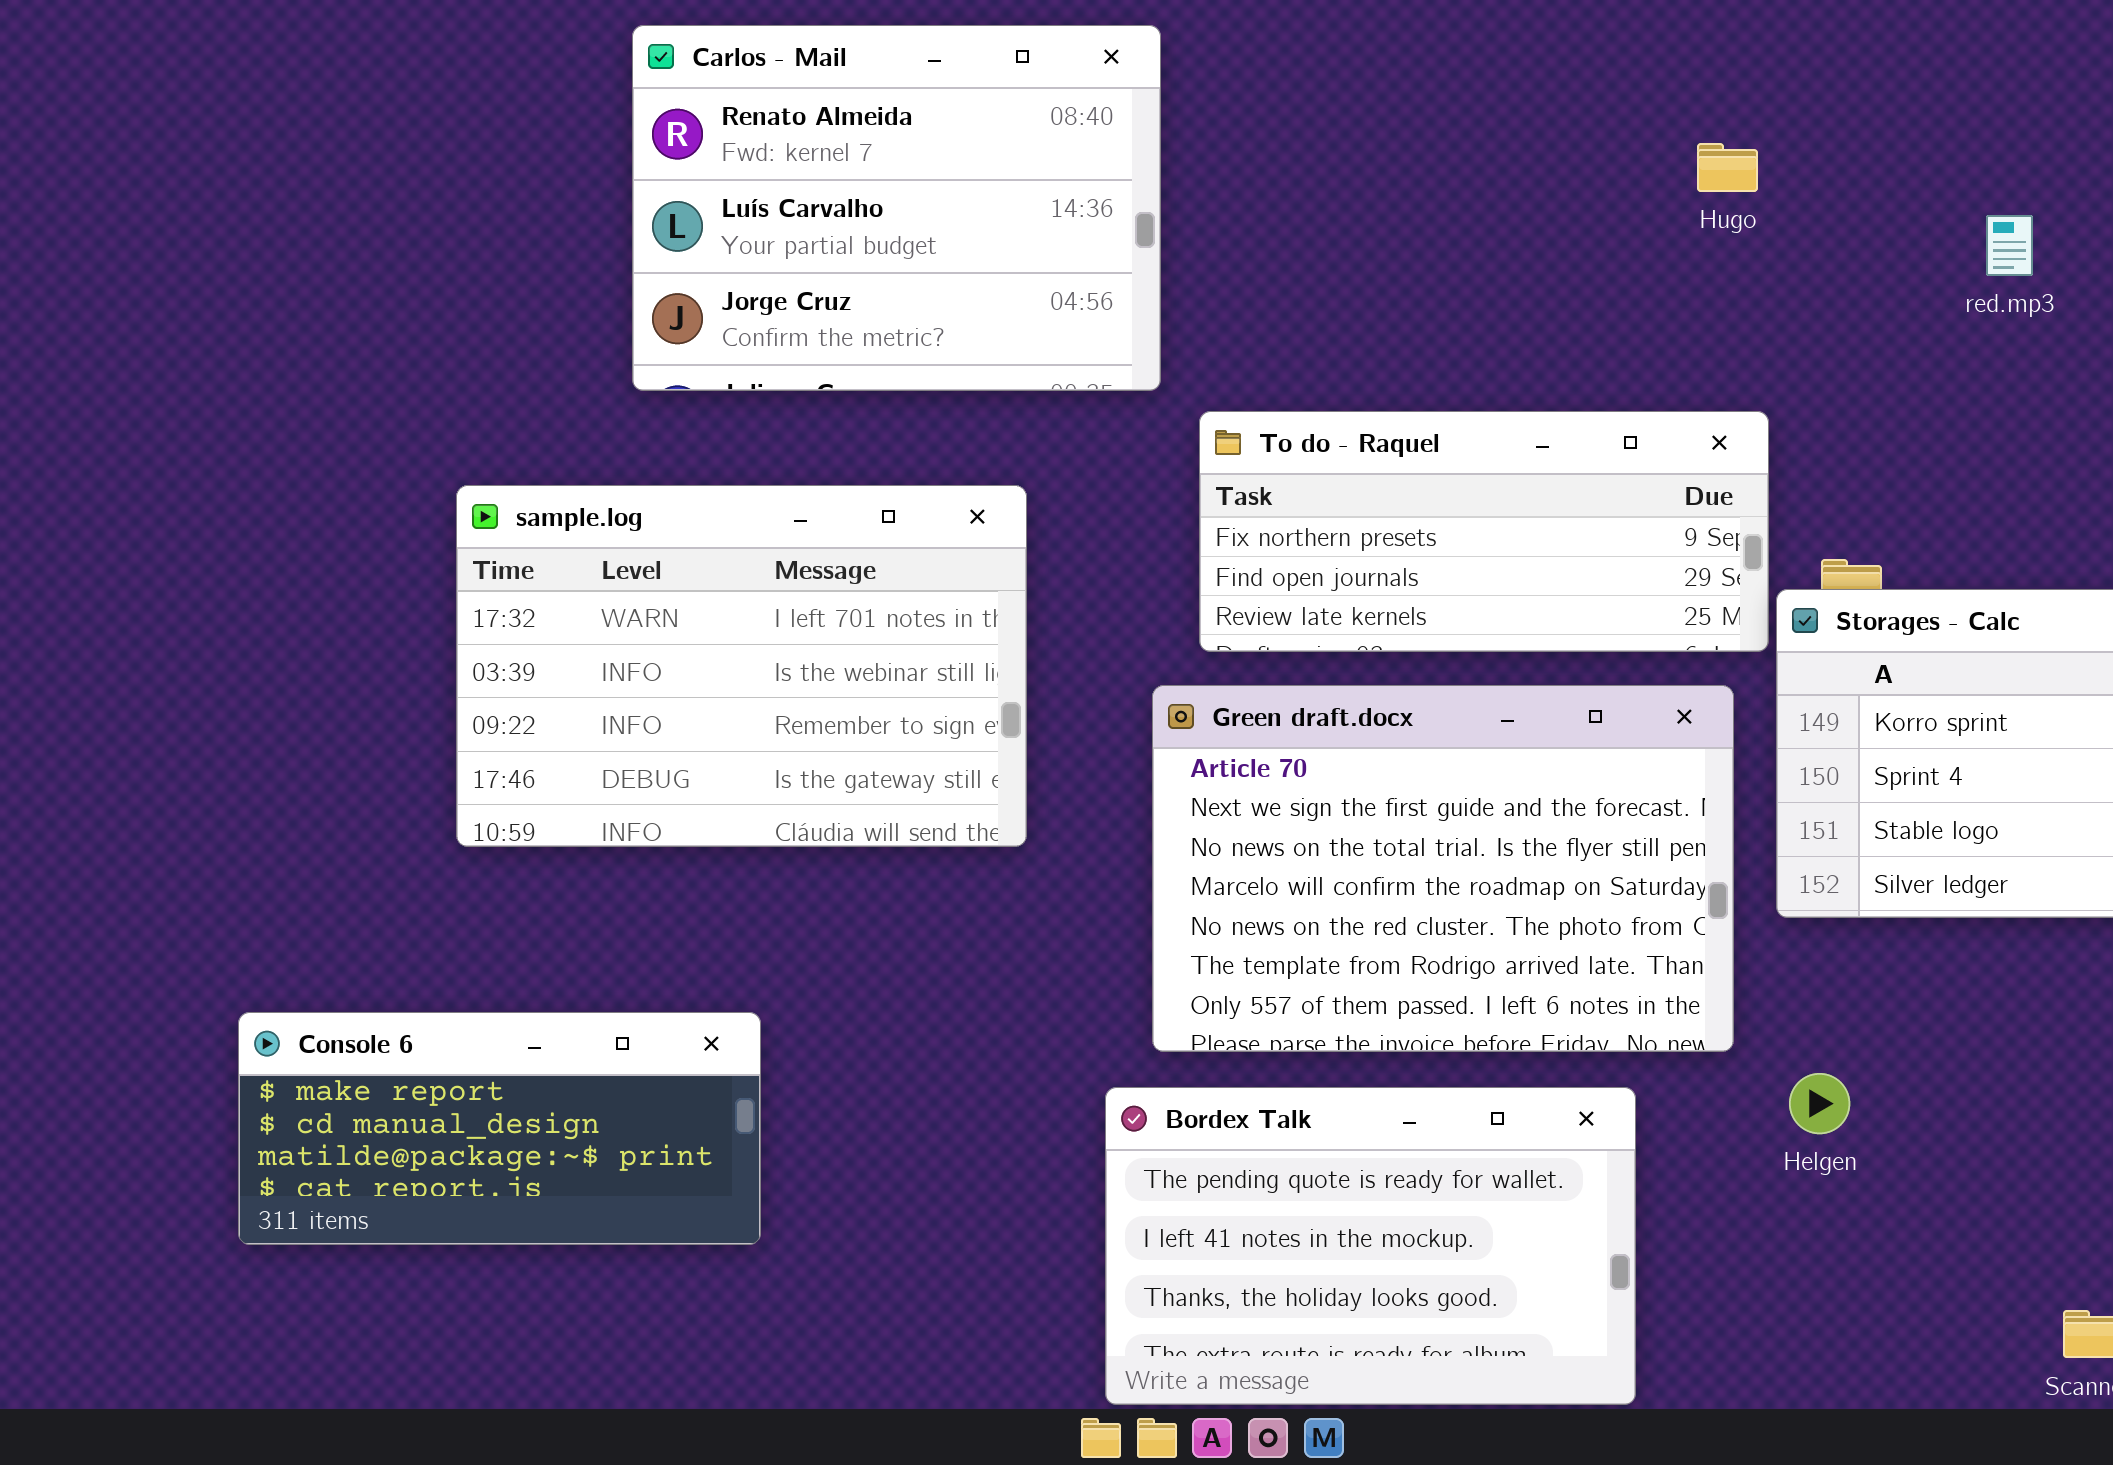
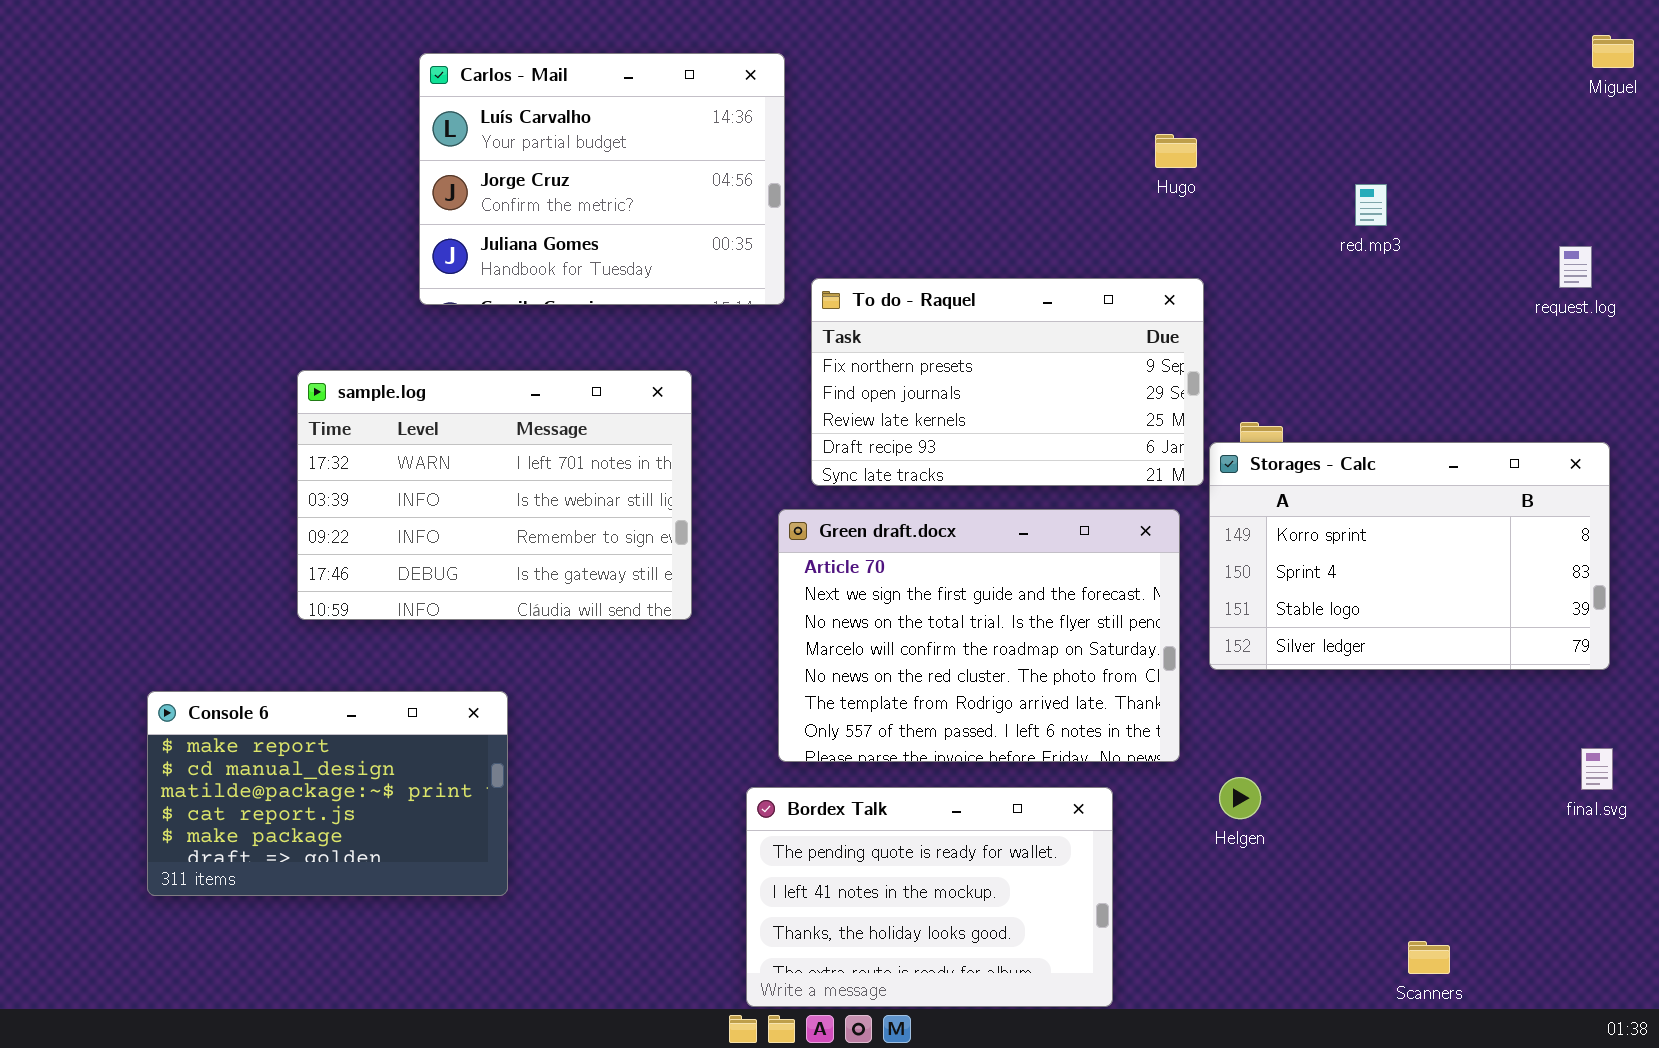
Carlos - Mail: [632,25,1161,391] -> [419,53,785,305], scrolled down 1 row
To do - Raquel: [1199,411,1769,652] -> [811,278,1204,486], resized
Console 6: [238,1012,761,1245] -> [147,691,508,896], resized

